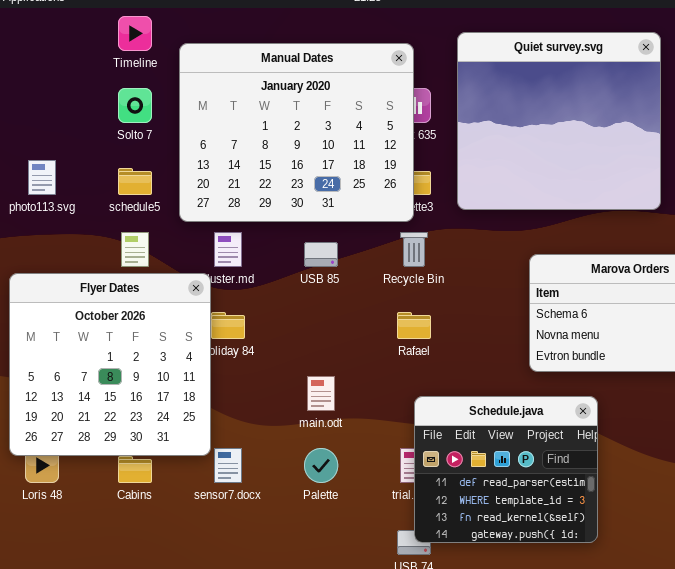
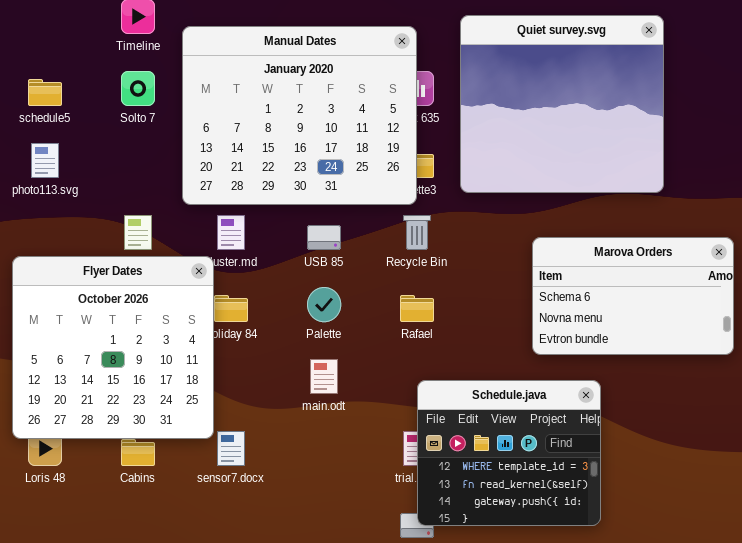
schedule5: [118,168,152,195] -> [28,79,62,106], moved
Schedule.java: [414,396,598,543] -> [417,380,601,526], scrolled down 1 row
Palette: [304,448,338,483] -> [307,287,341,322], moved

